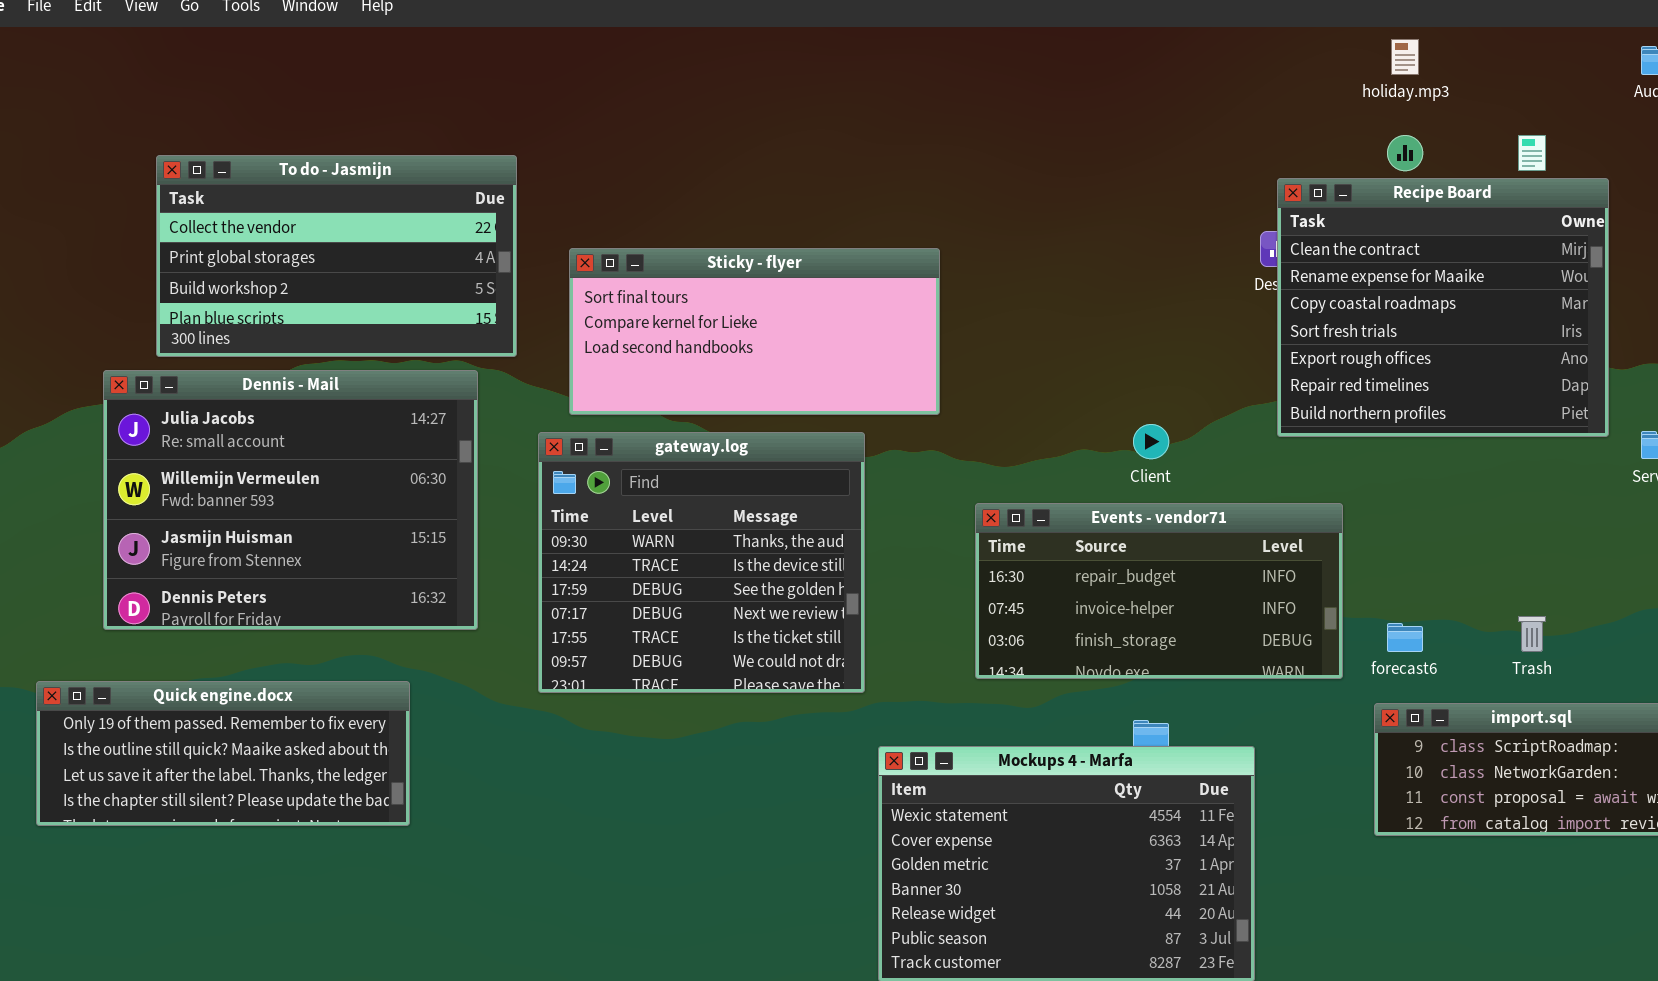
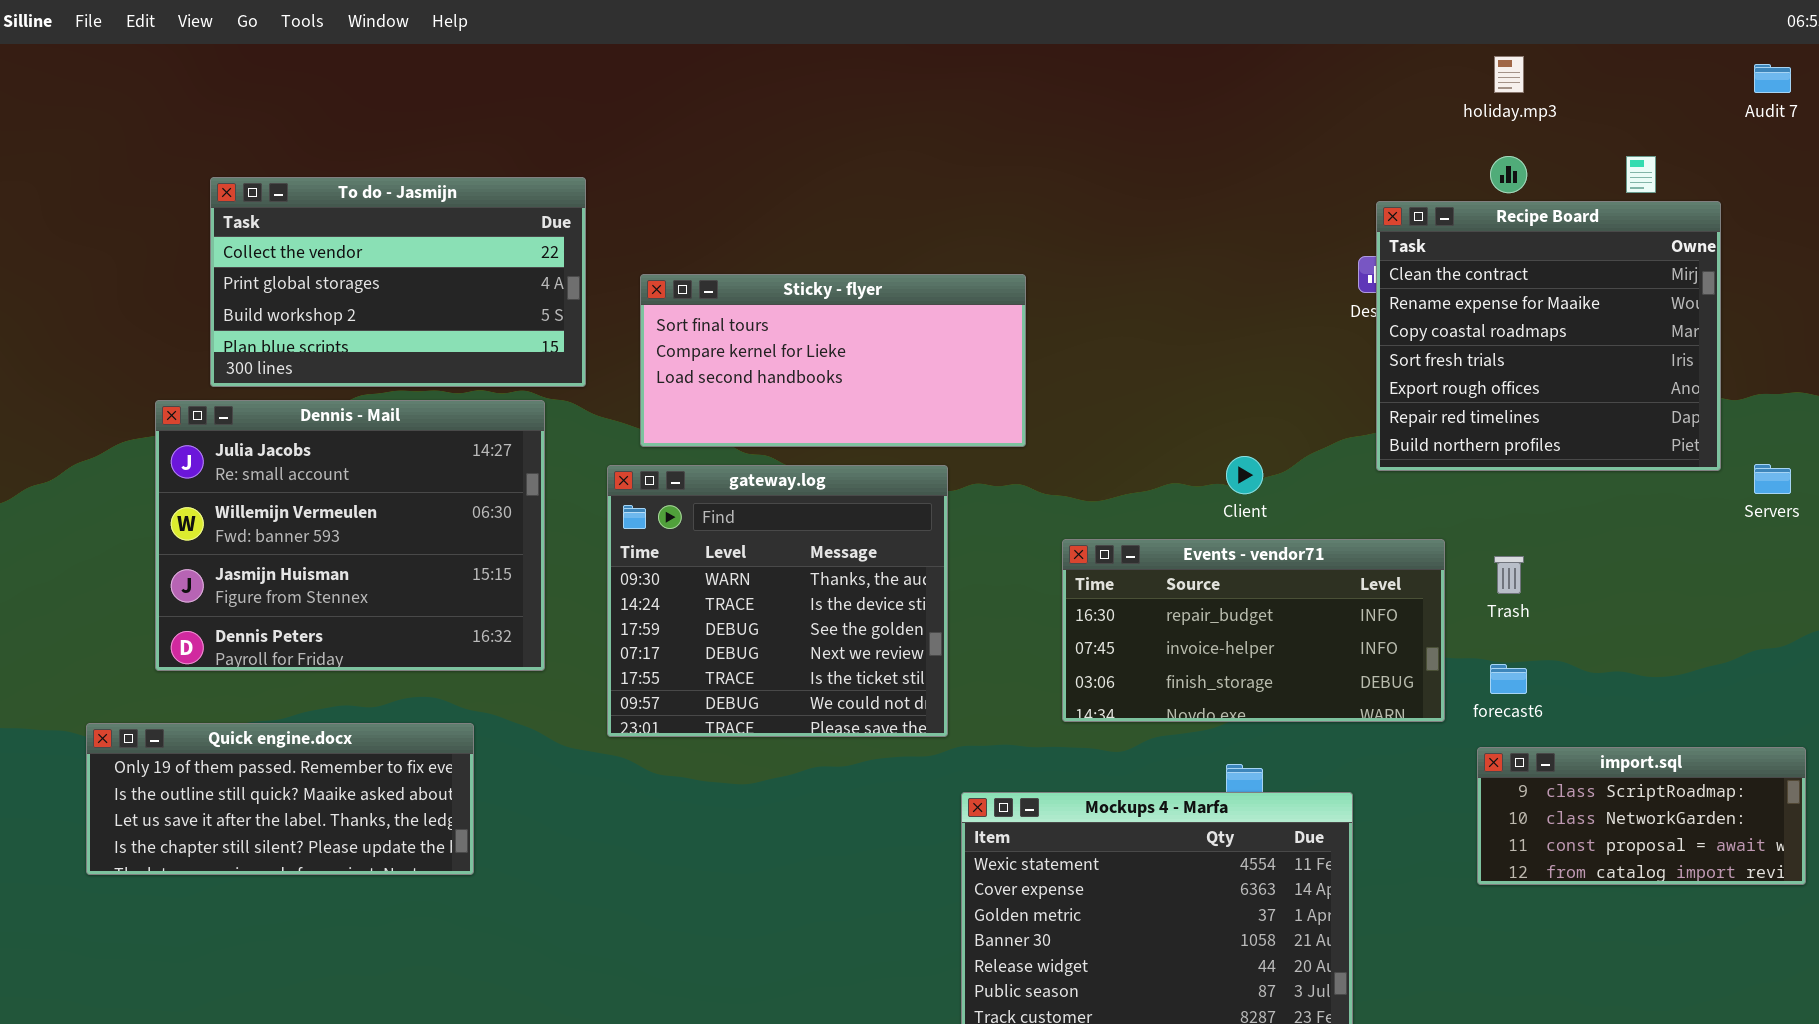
Trash: [1518,616,1546,652] -> [1494,556,1524,594], moved

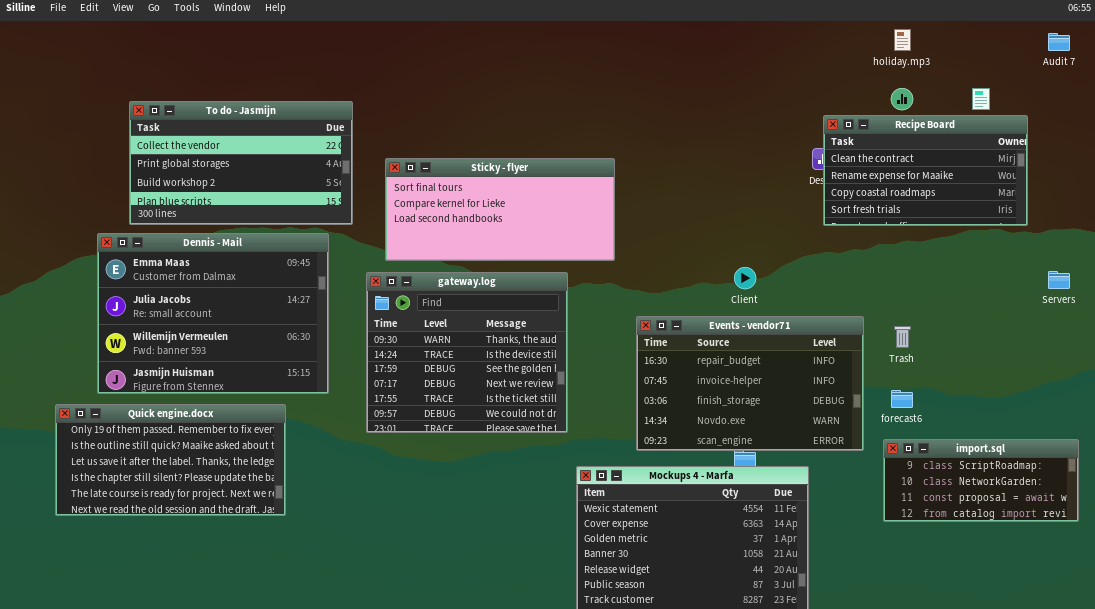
Recipe Board: [1376,201,1721,471] -> [823,115,1028,226], resized
Dennis - Mail: [155,400,545,671] -> [97,233,329,394], scrolled up 1 row
Events - vendor71: [1062,539,1445,722] -> [636,316,864,451], resized
Quick engine.docx: [86,723,474,875] -> [55,404,286,516], resized

